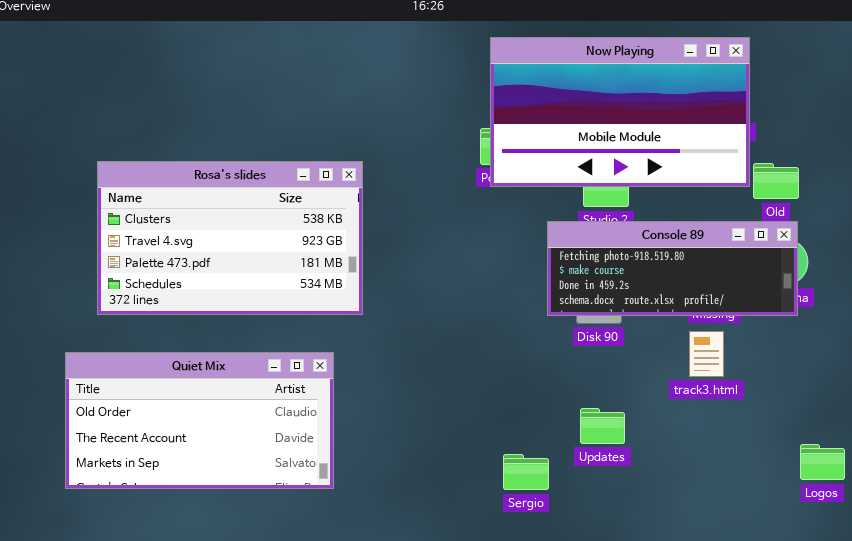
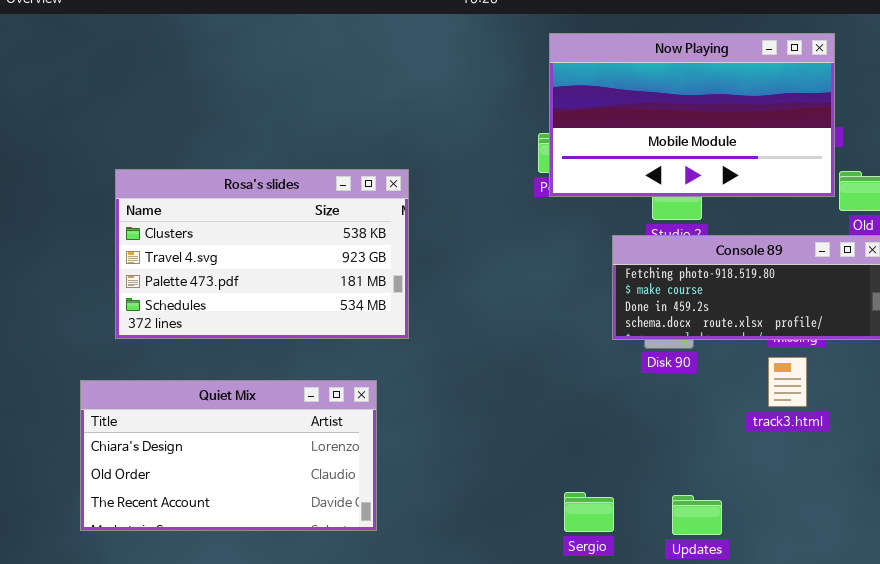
Quiet Mix: [65,352,334,489] -> [80,380,377,531], scrolled up 1 row
Updates: [580,408,625,444] -> [672,495,722,535], moved

